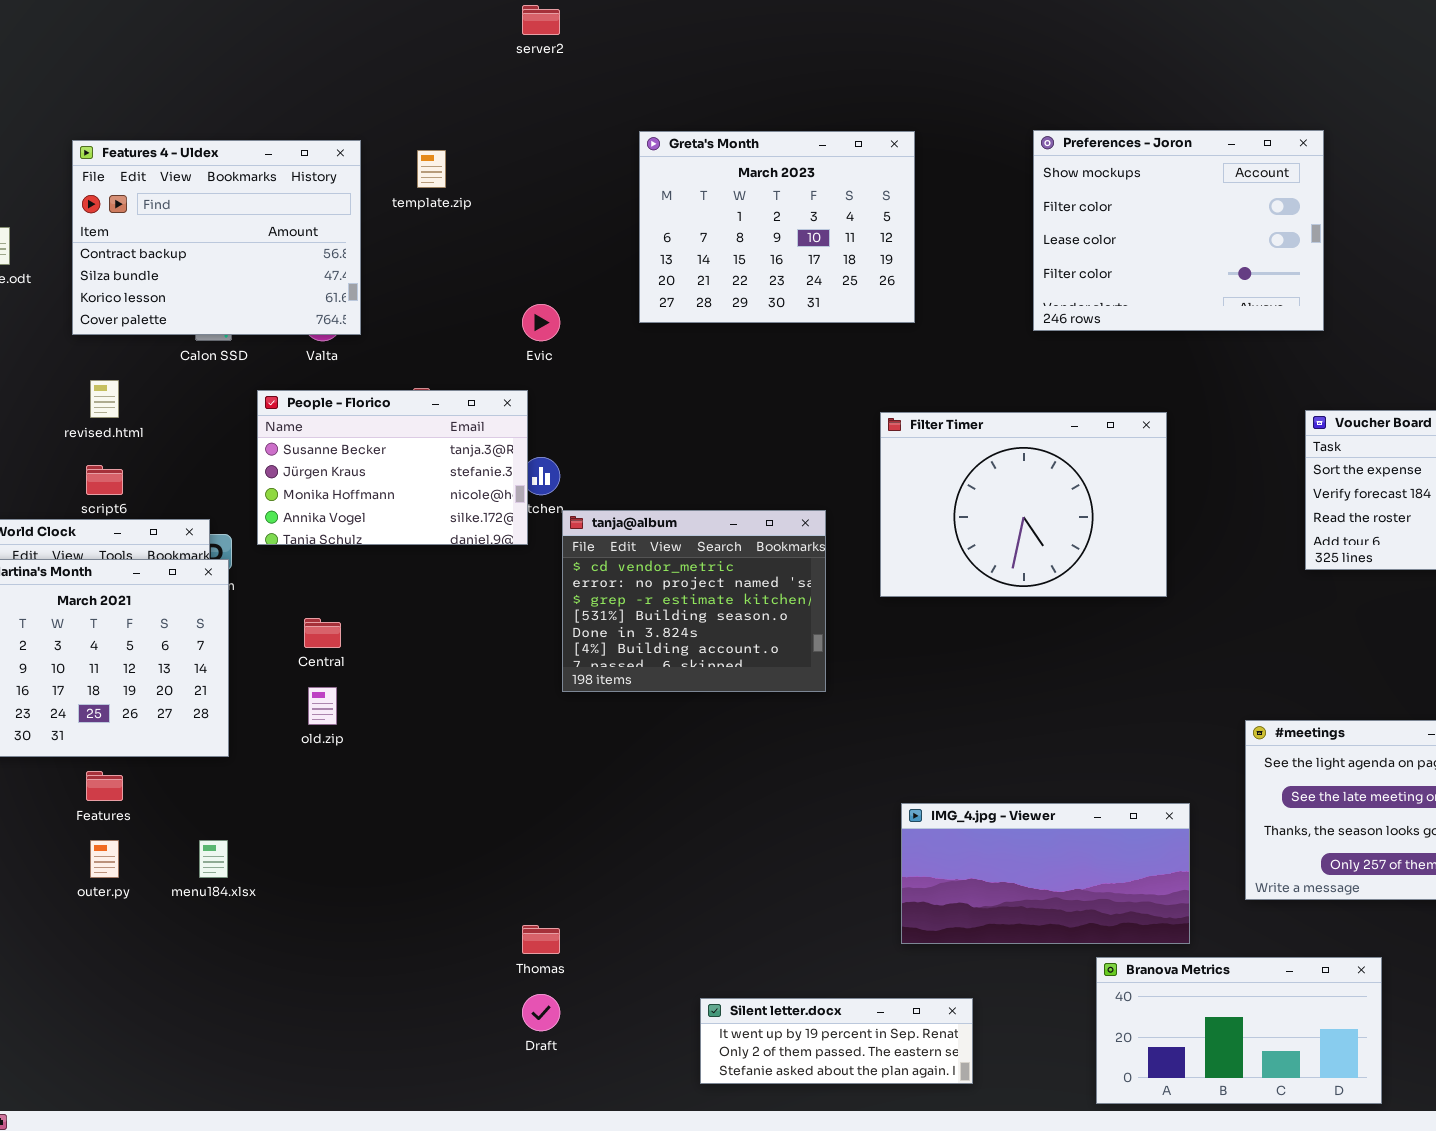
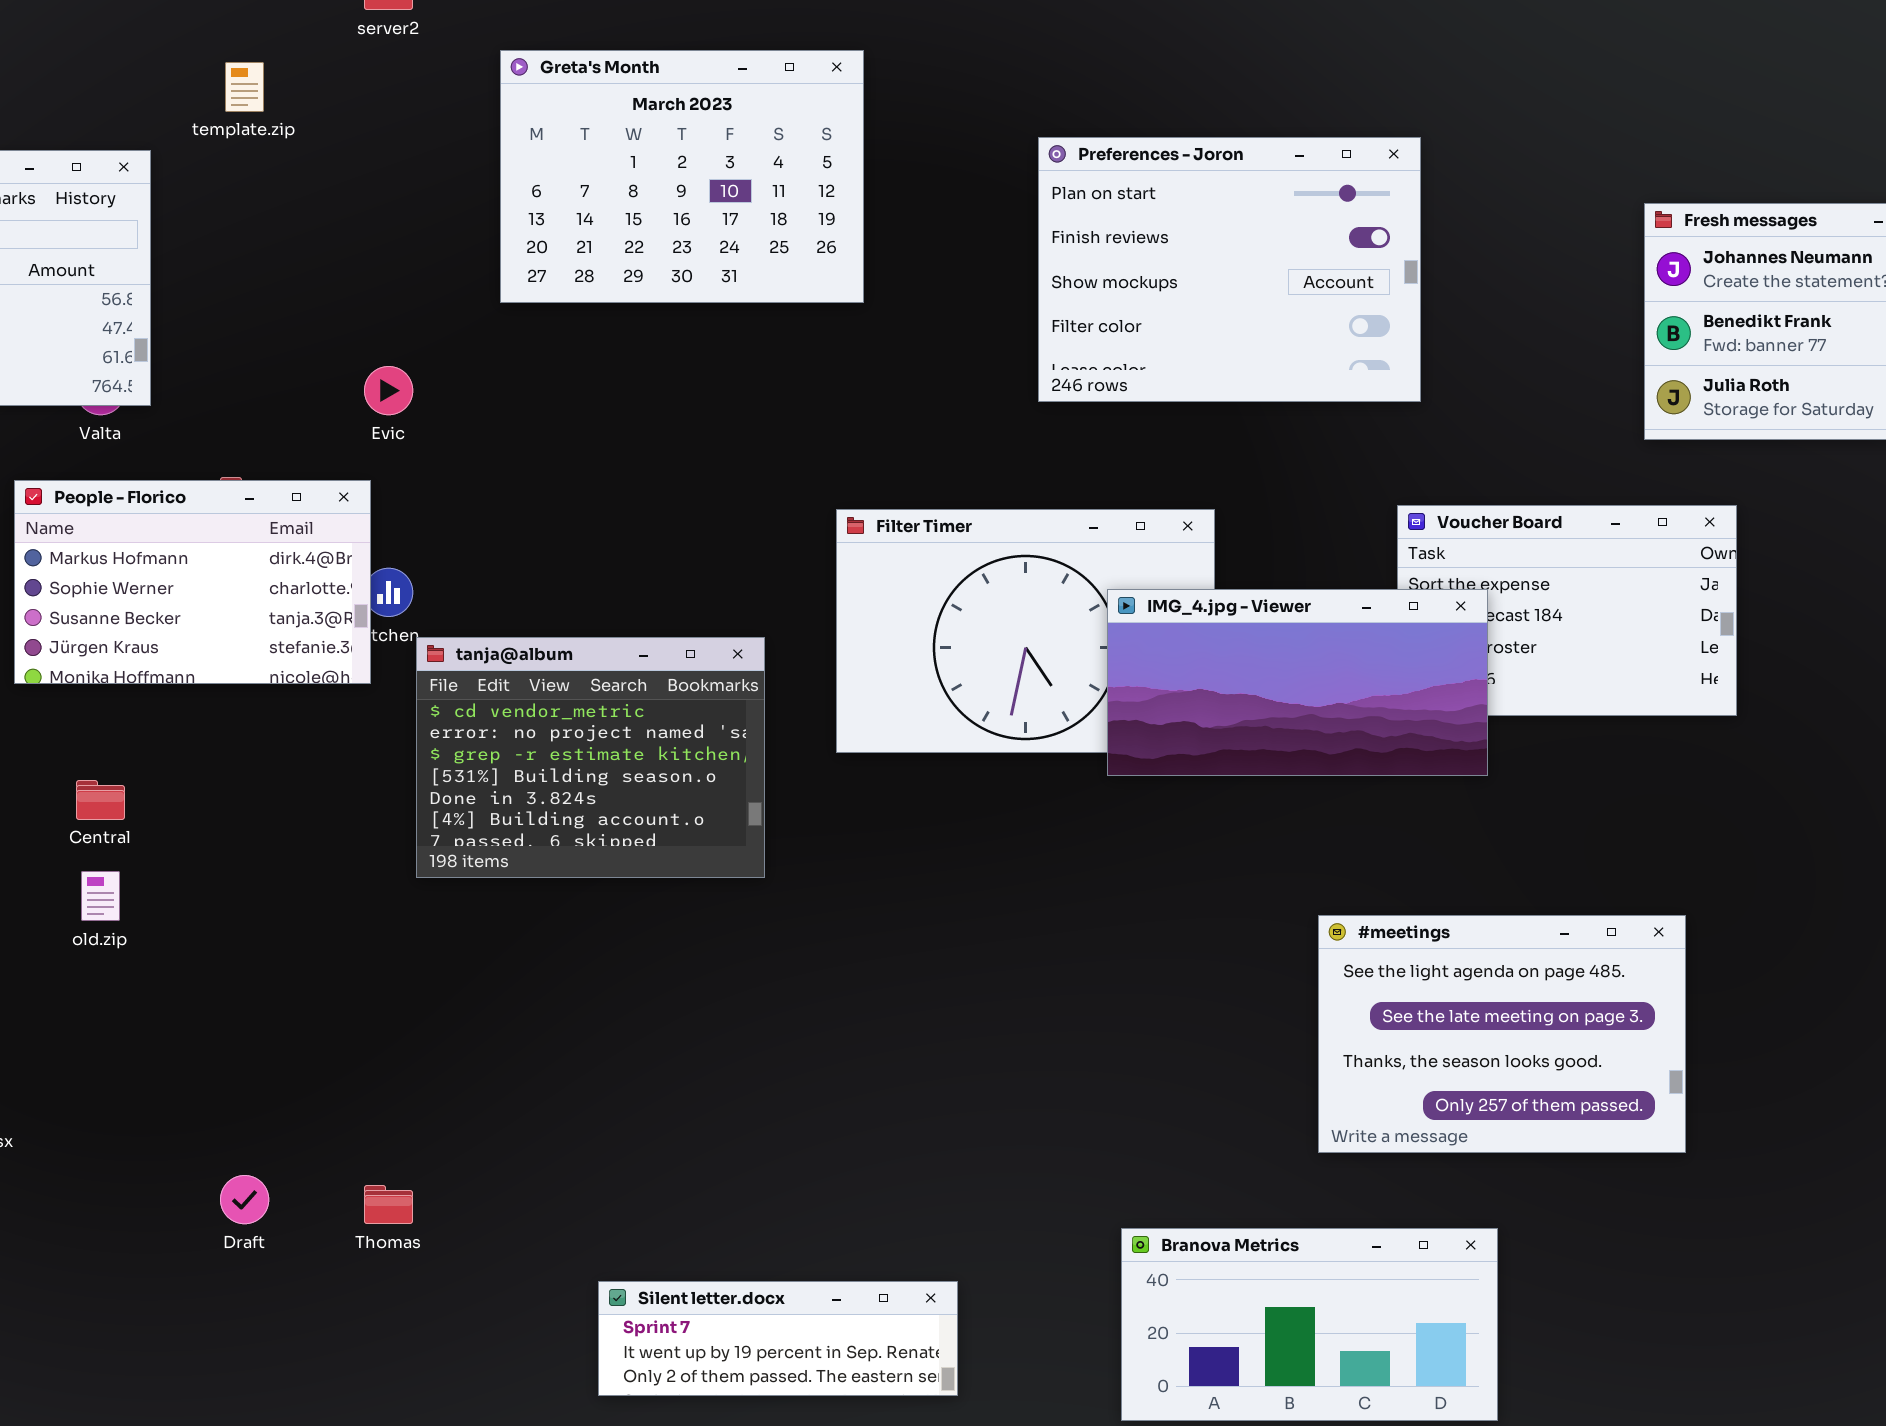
Preferences - Joron: [1033,130,1324,331] -> [1038,137,1421,402], scrolled up 2 rows
Greta's Month: [639,131,915,323] -> [500,50,864,303], moved
template.zip: [417,150,446,188] -> [225,62,264,112], moved
People - Florico: [257,390,528,545] -> [14,480,371,684], scrolled up 2 rows
IMG_4.jpg - Viewer: [901,803,1190,944] -> [1107,589,1488,776], moved
Draft: [522,994,560,1031] -> [220,1175,269,1224], moved
Silent letter.docx: [700,998,973,1084] -> [598,1281,958,1396], scrolled up 1 row

